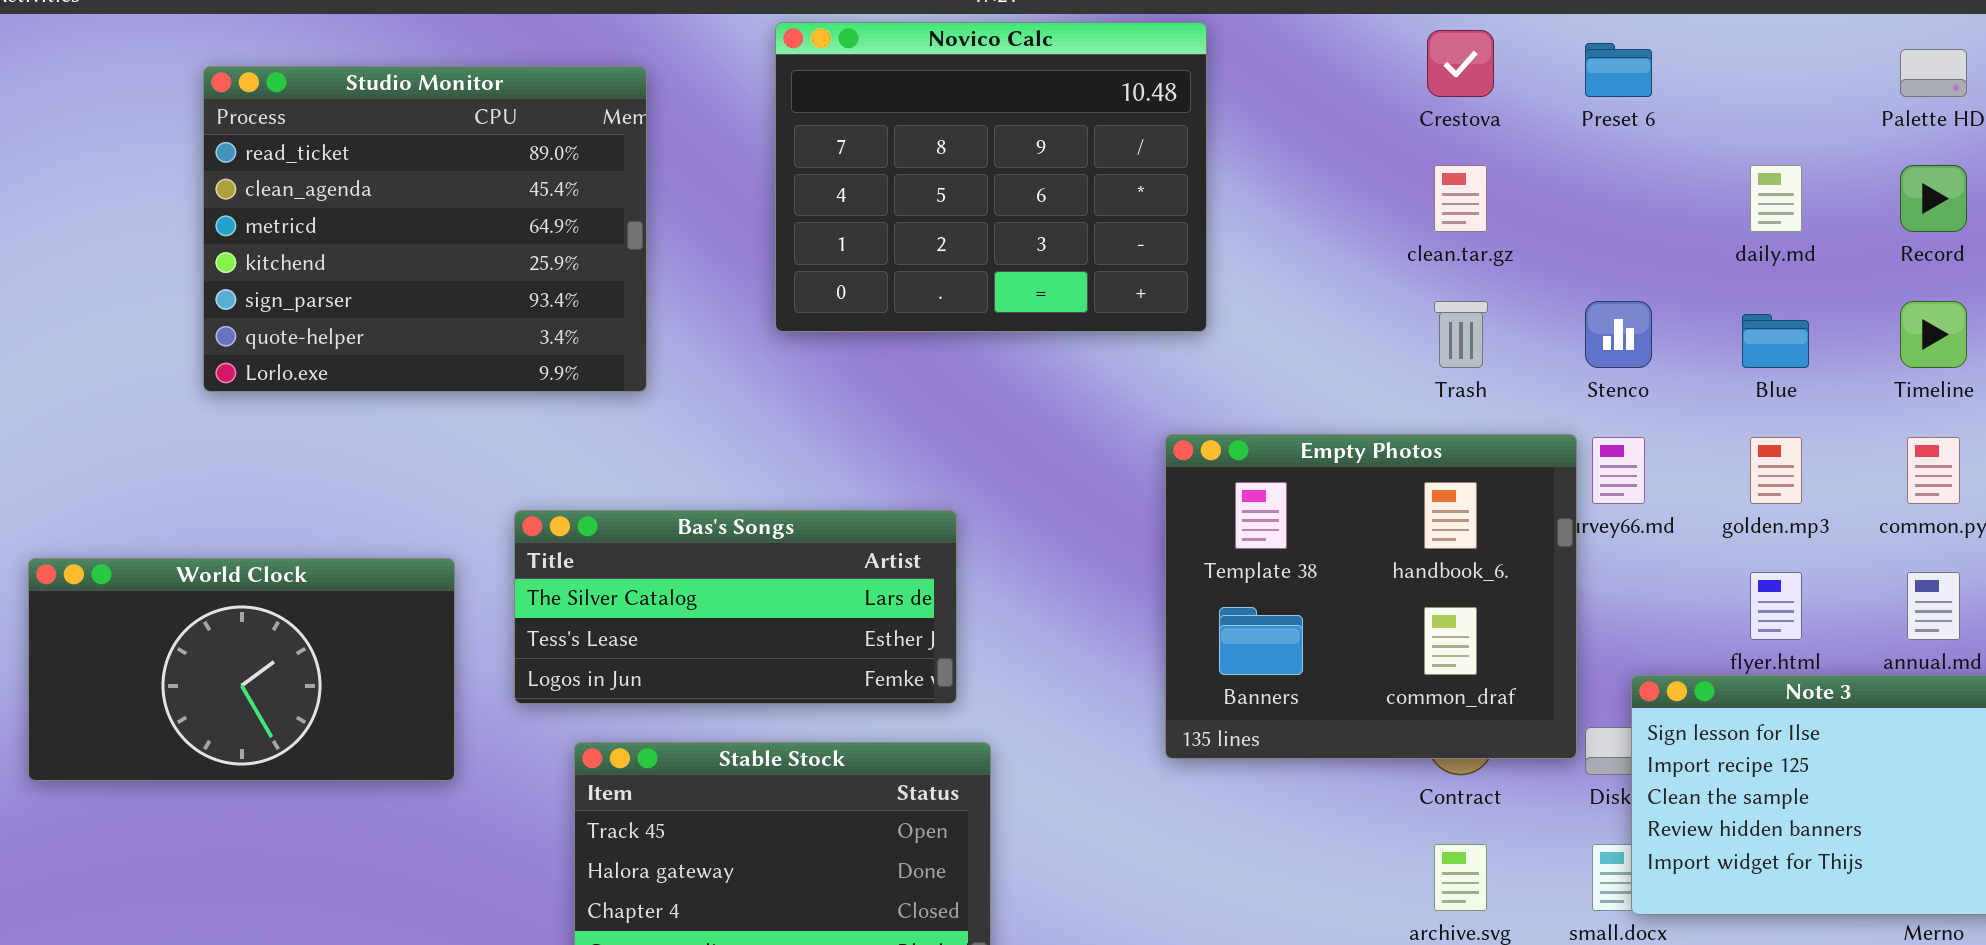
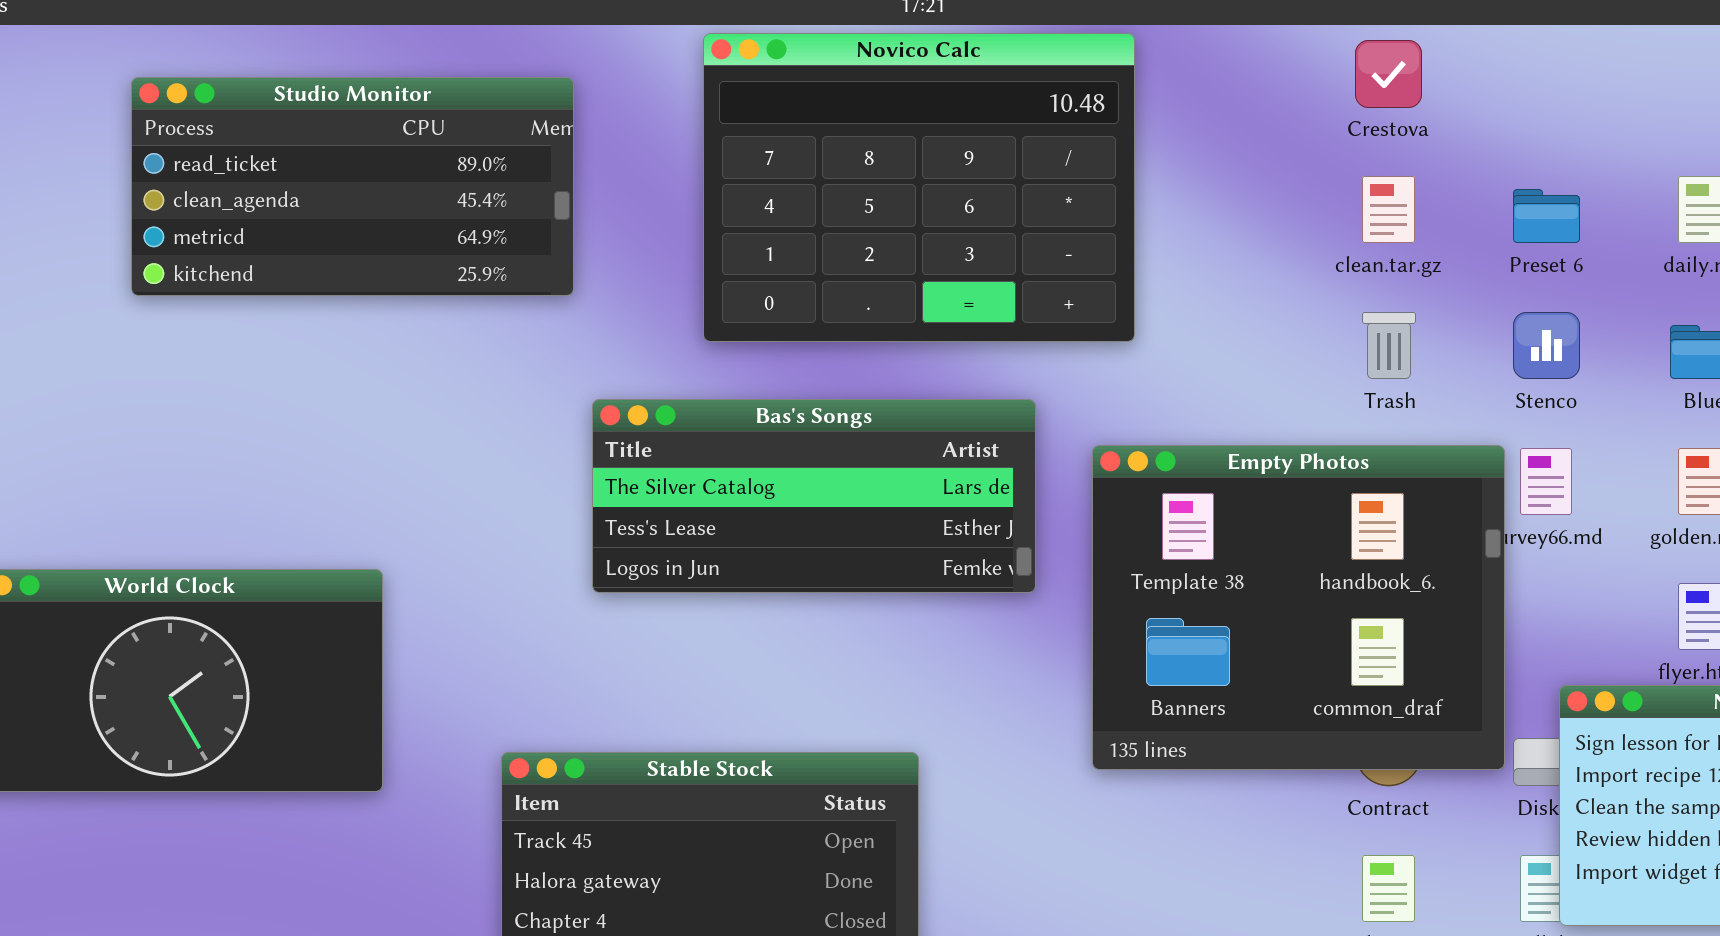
Preset 6: [1585,43,1652,97] -> [1513,189,1580,243], moved
Studio Monitor: [203,66,647,392] -> [131,77,574,296], resized
Bas's Songs: [514,510,957,704] -> [592,399,1036,593], moved

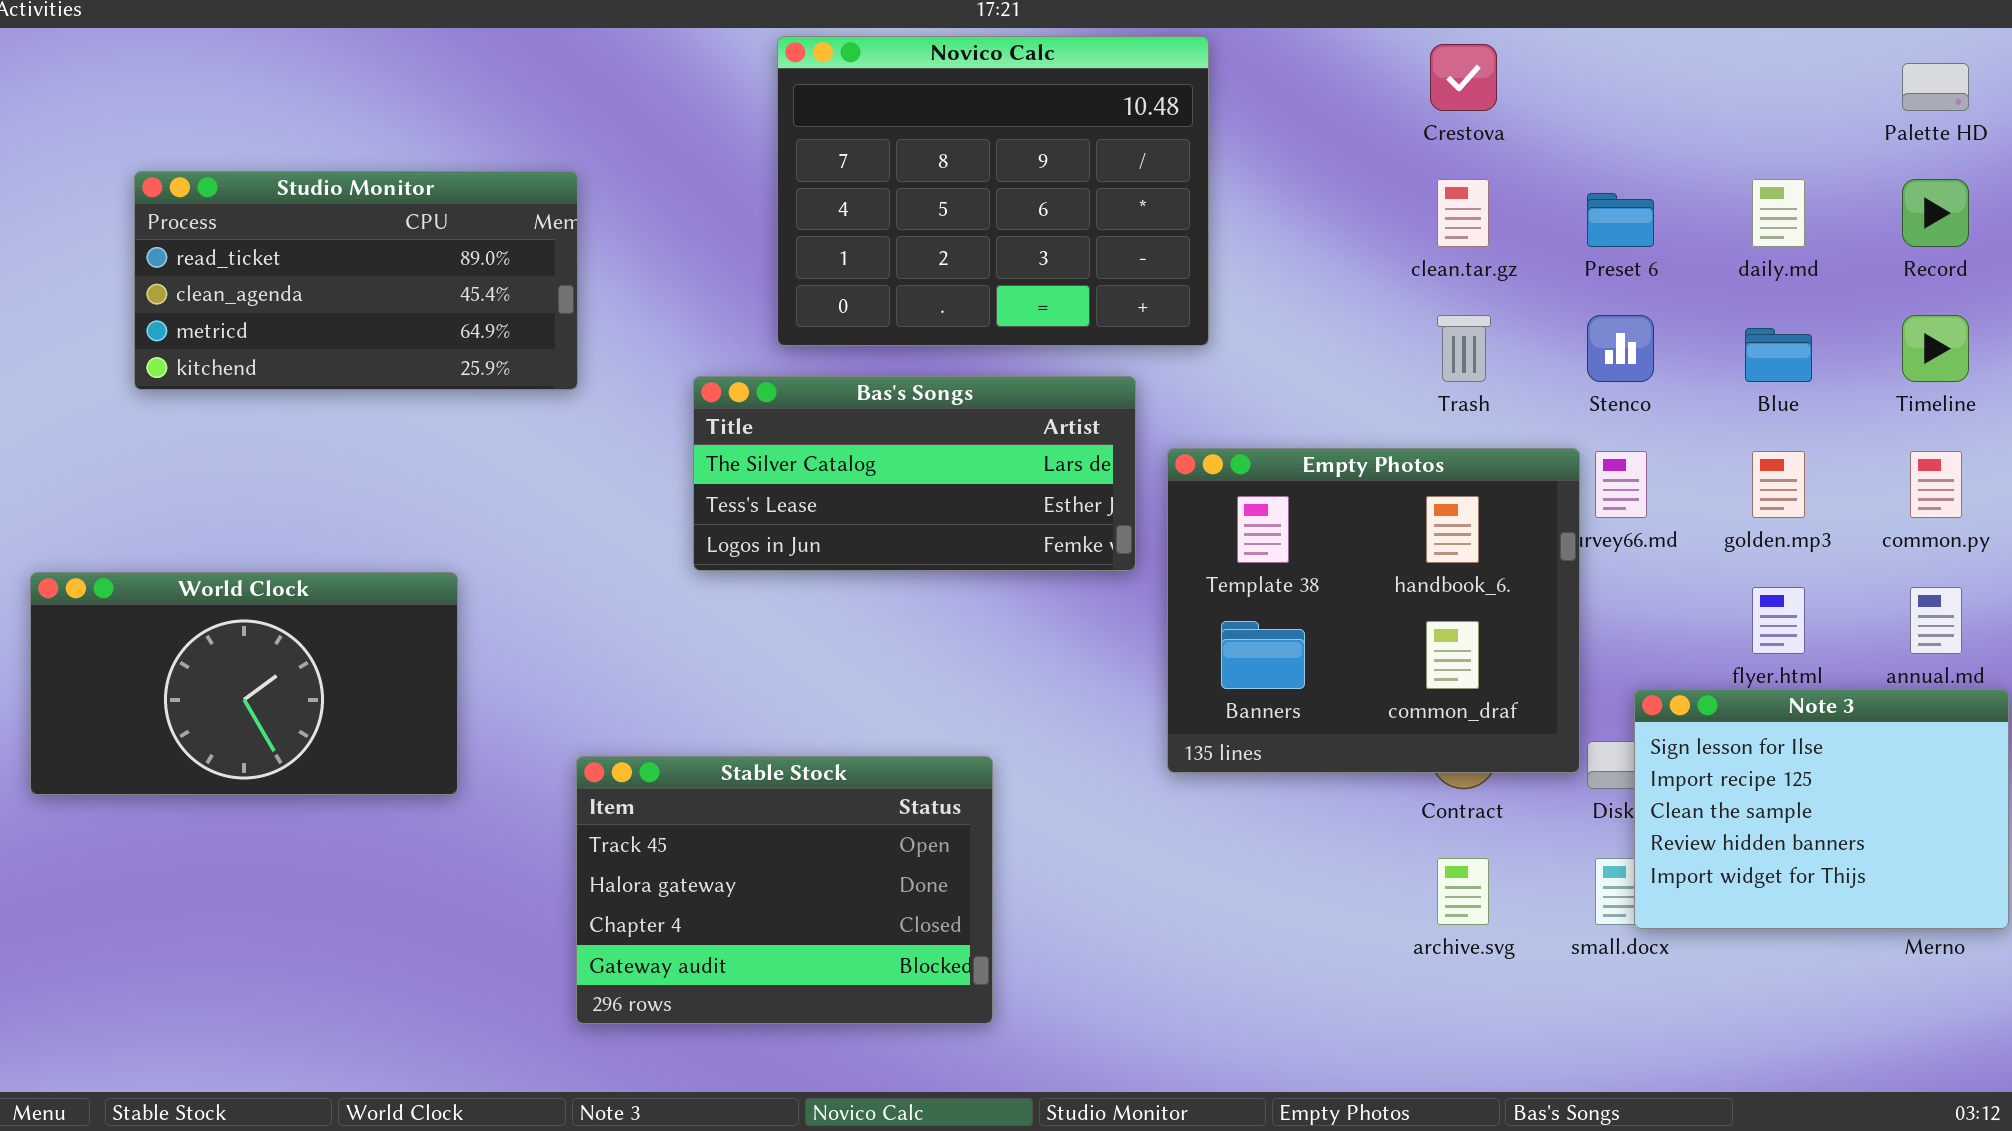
Studio Monitor: [131,77,574,296] -> [134,171,578,390], moved
Bas's Songs: [592,399,1036,593] -> [693,376,1136,571], moved

